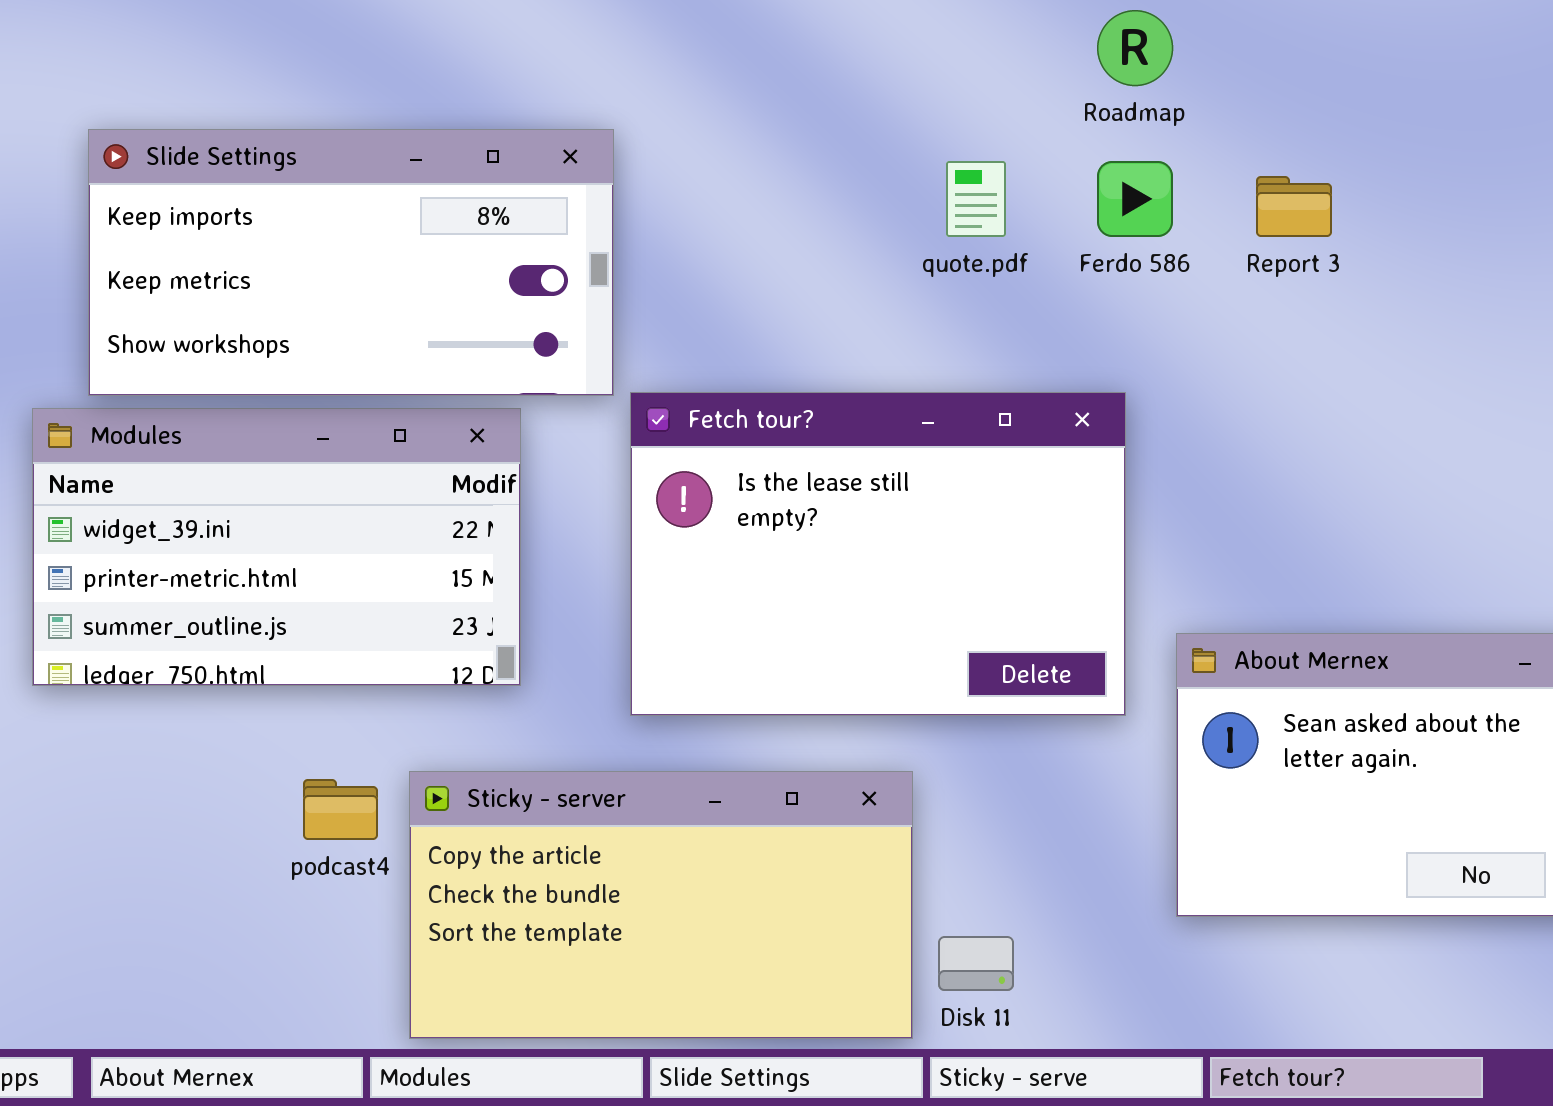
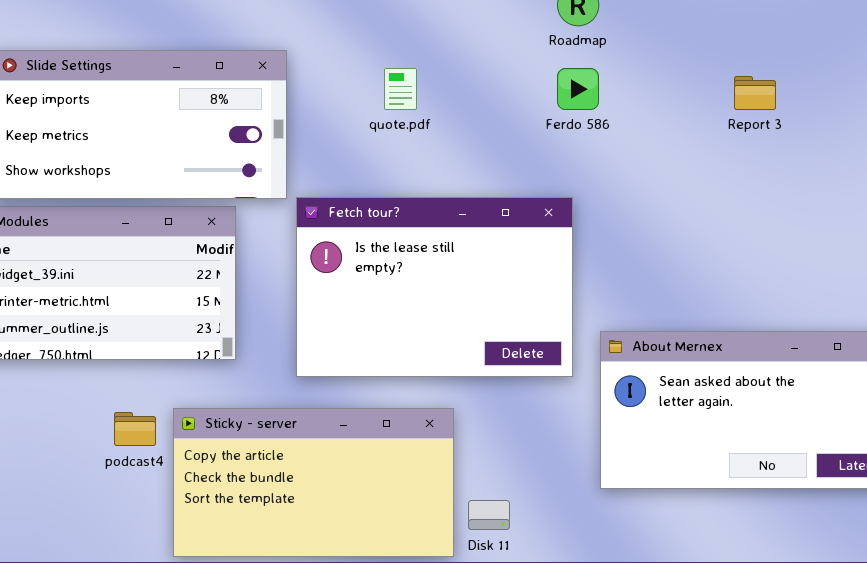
quote.pdf: [946,161,1006,237] -> [384,68,417,110], moved
Report 3: [1256,176,1332,237] -> [734,76,776,110], moved

